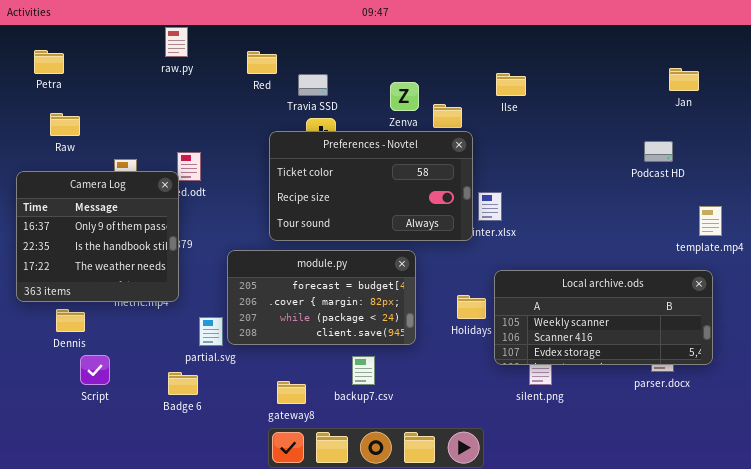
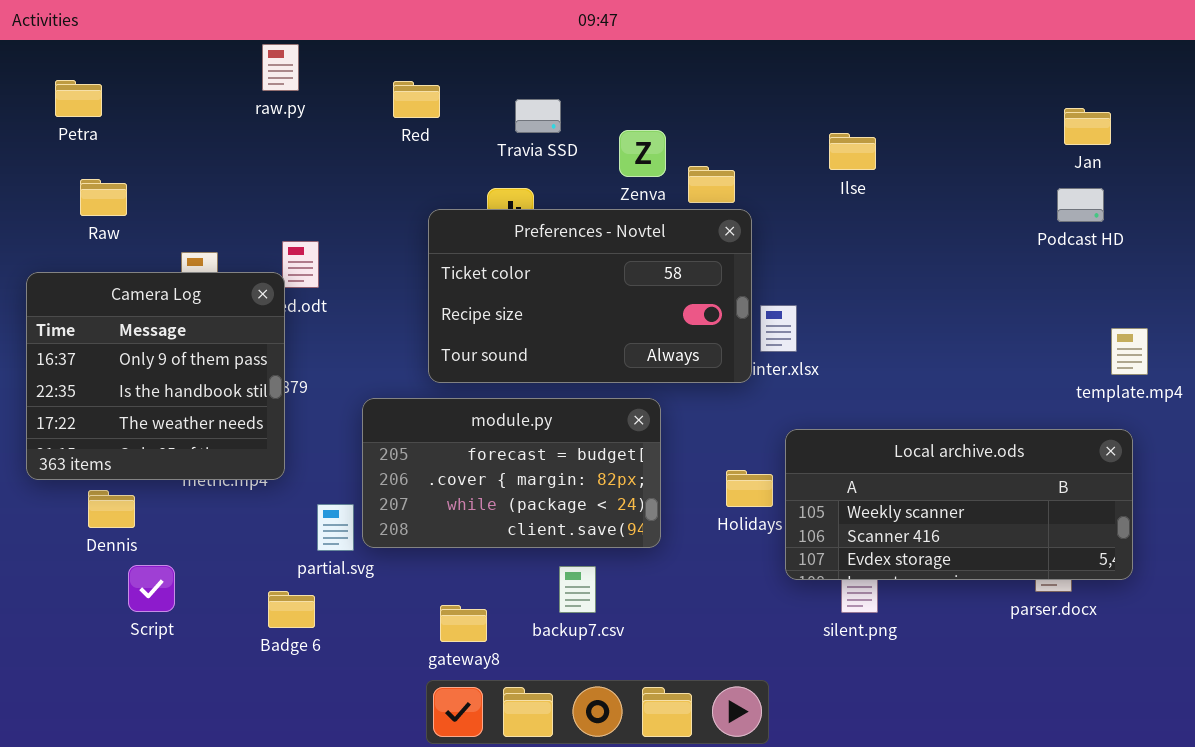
Ilse: [496,73,526,96] -> [829,133,876,170], moved
Travia SSD: [298,74,328,96] -> [515,99,561,133], moved
Podcast HD: [644,141,673,162] -> [1057,188,1104,222], moved

